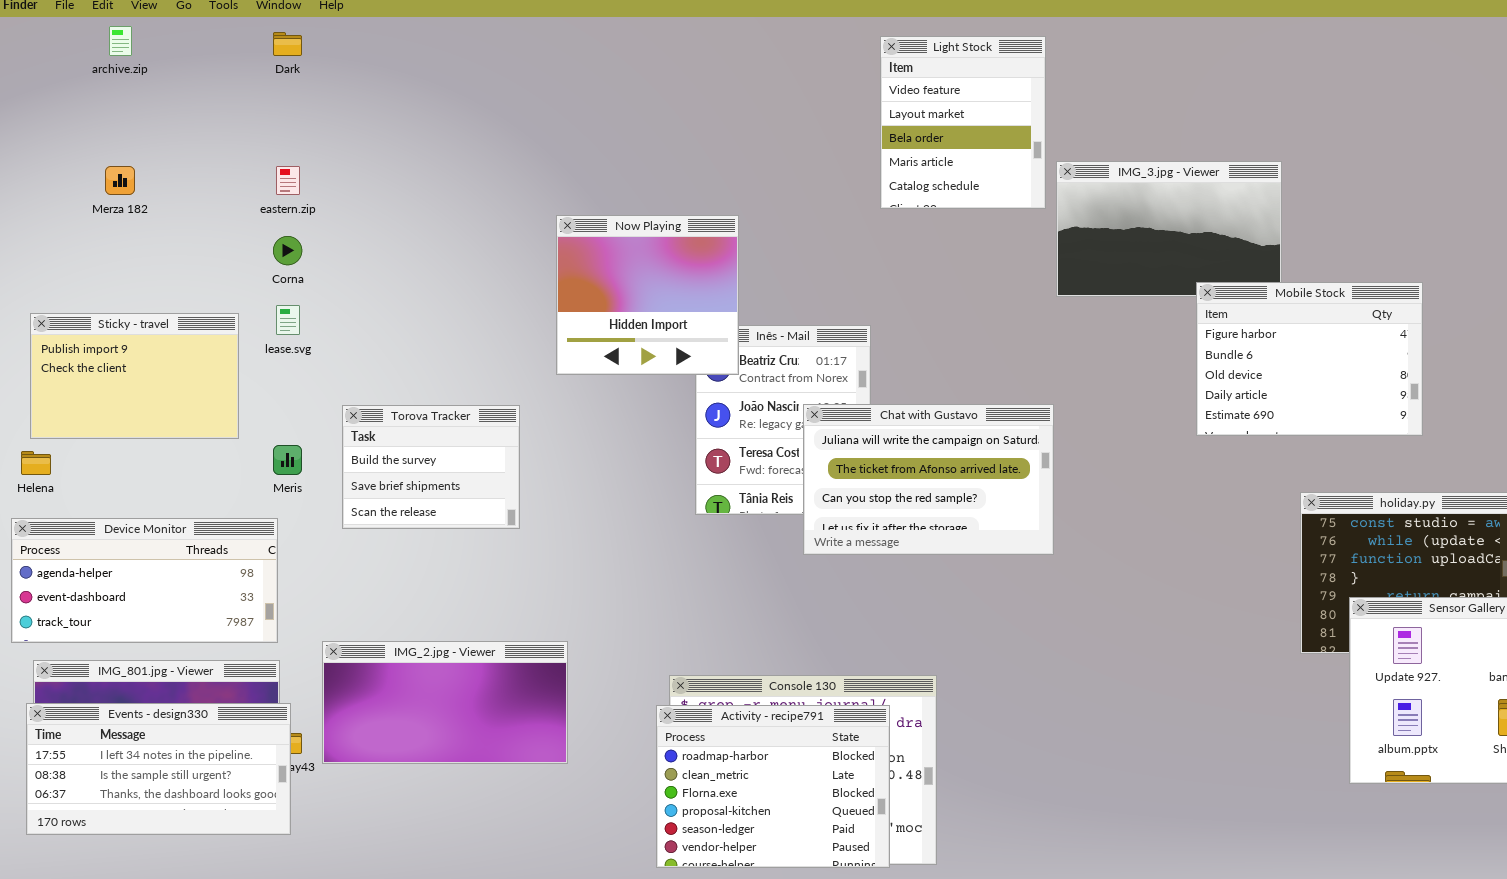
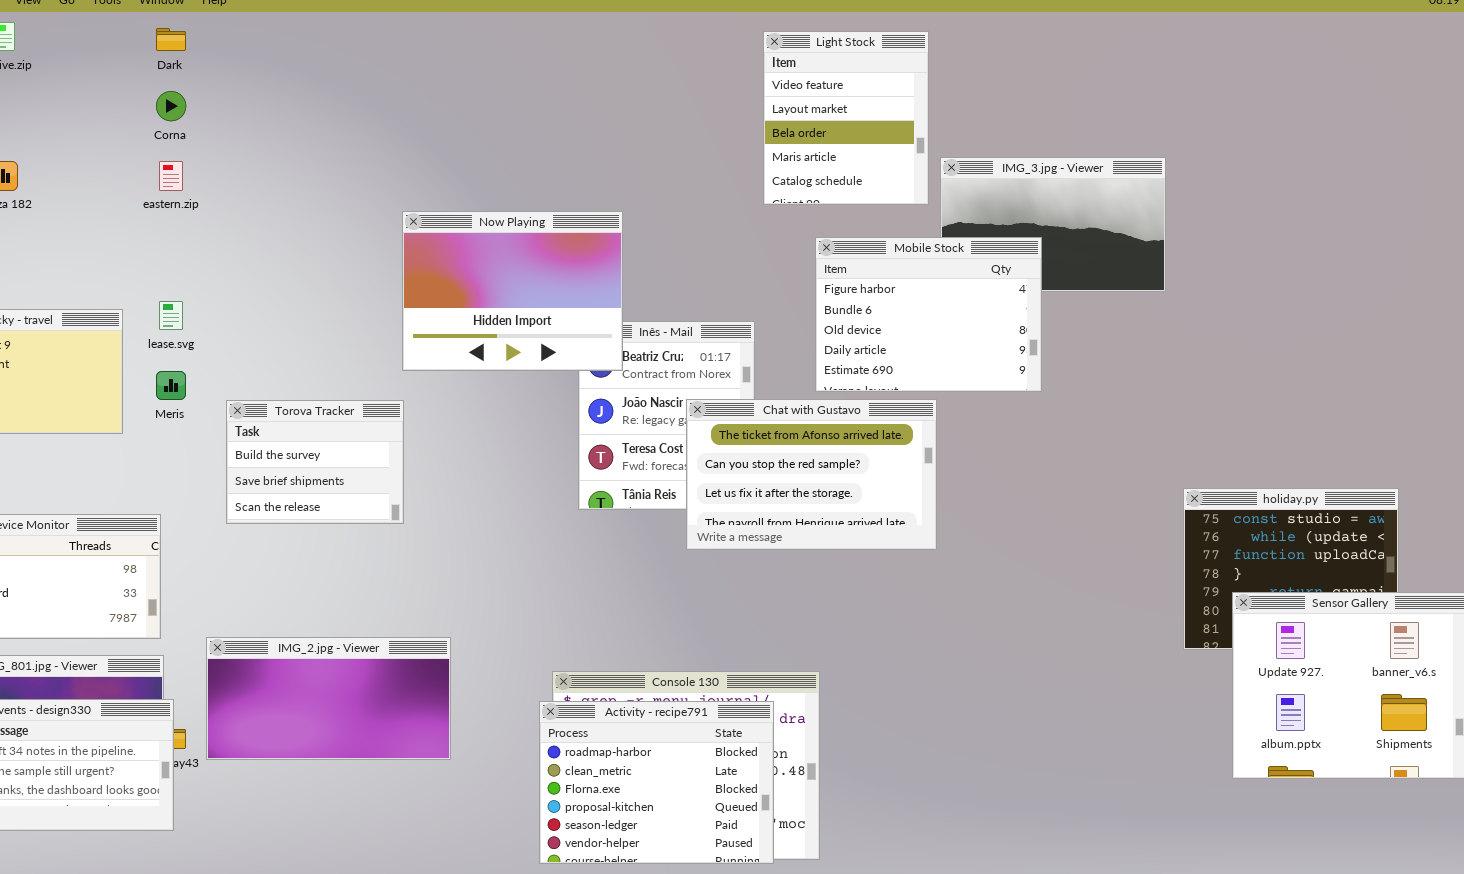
Now Playing: [556,215,739,375] -> [402,211,623,371], resized
Corna: [273,236,302,265] -> [156,91,186,121], moved
Mobile Stock: [1196,282,1423,436] -> [815,237,1042,392], moved
Chat with Gustavo: [803,404,1054,555] -> [686,399,937,550], scrolled down 1 row
Meris: [273,445,302,475] -> [156,371,186,400], moved

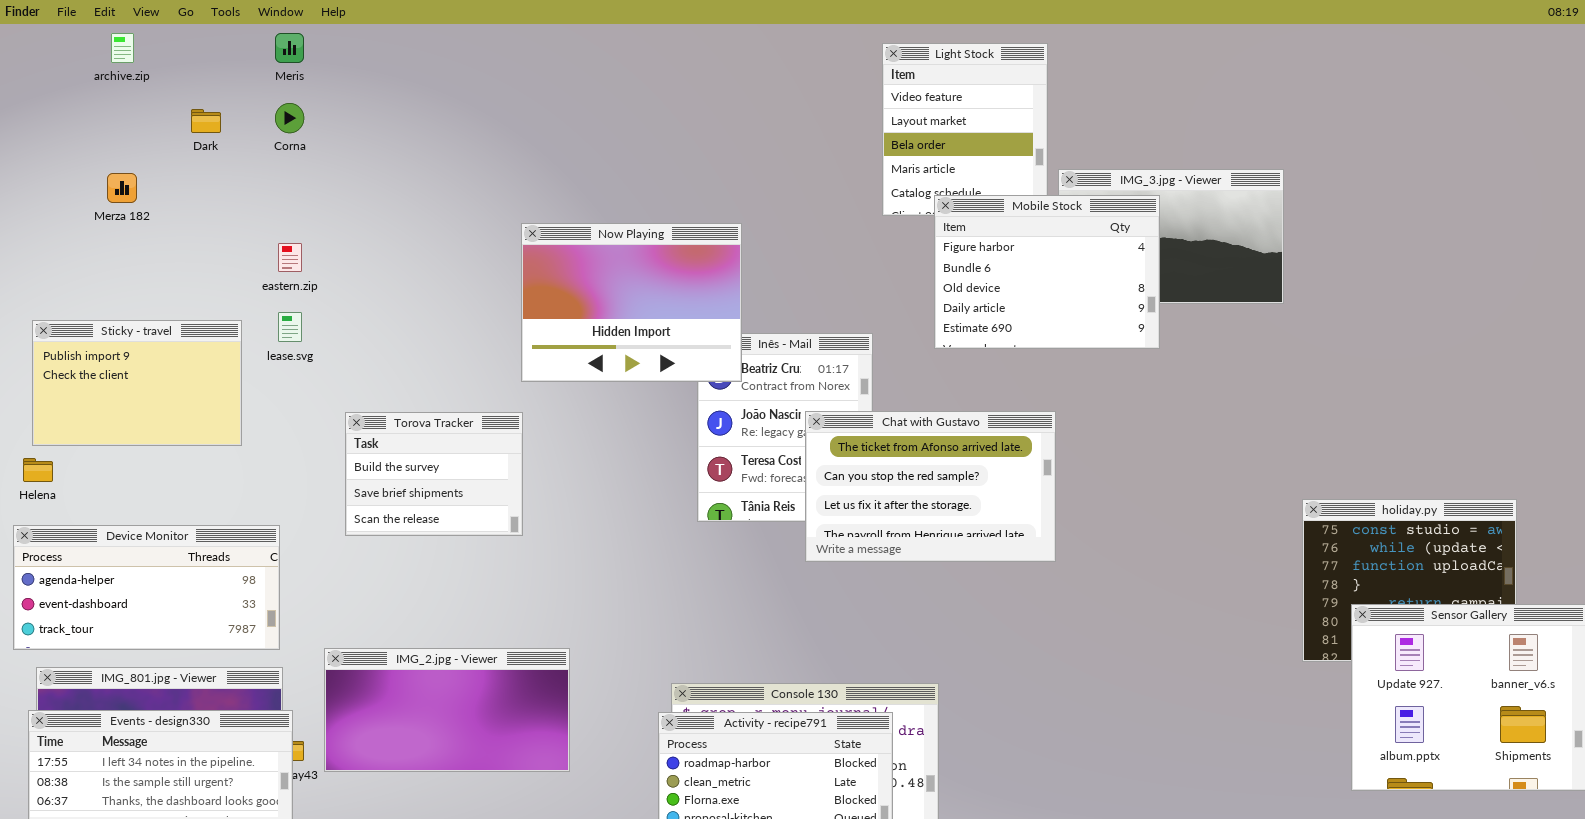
Dark: [156,28,186,51] -> [191,109,221,133], moved
eastern.zip: [159,161,183,191] -> [278,243,302,272], moved
Mobile Stock: [815,237,1042,392] -> [934,195,1160,349], moved
Meris: [156,371,186,400] -> [275,33,304,63], moved

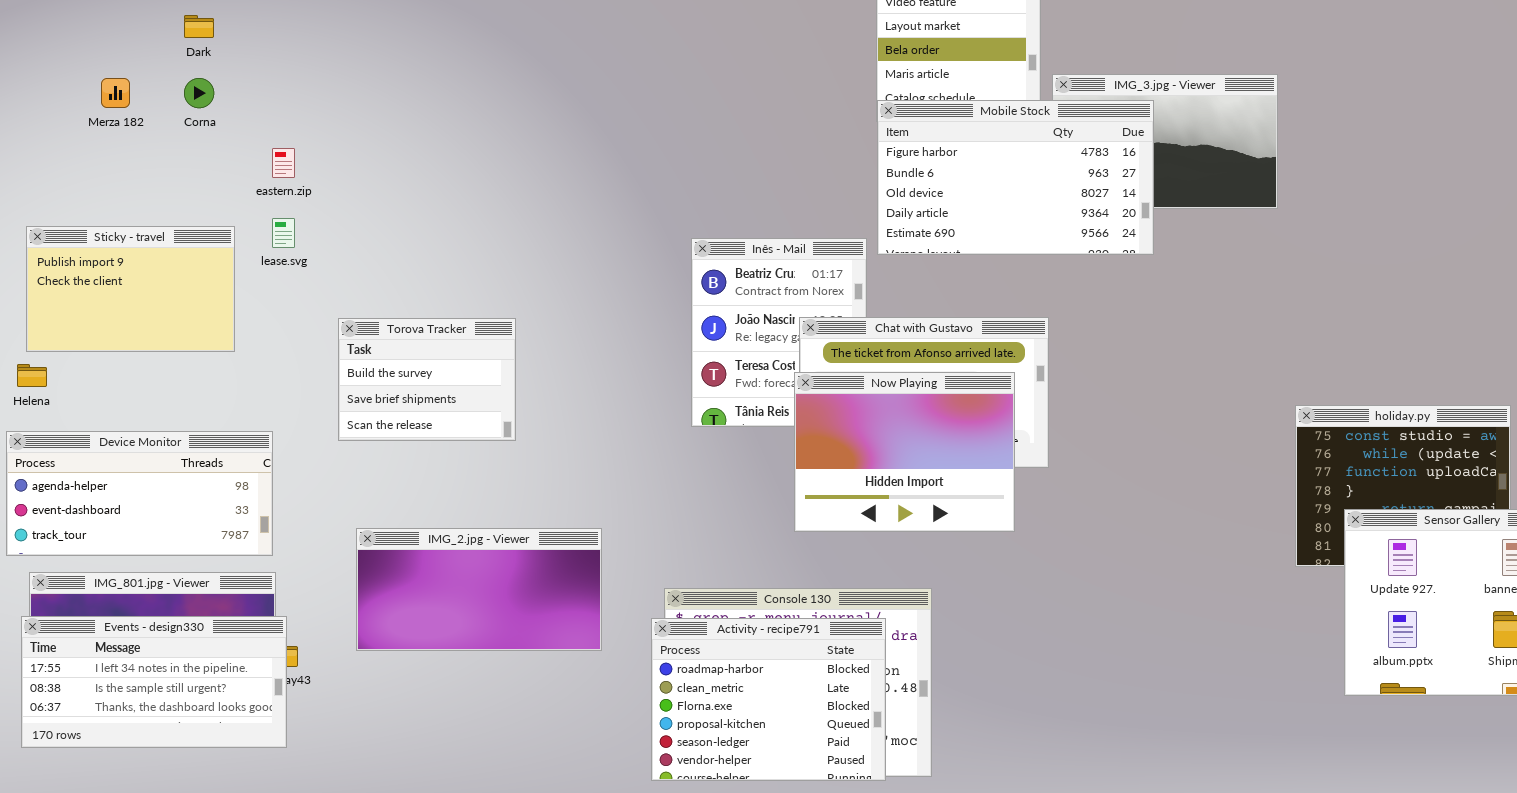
Corna: [275,103,304,133] -> [184,78,214,108], moved
Mobile Stock: [934,195,1160,349] -> [877,100,1154,255], resized
Now Playing: [521,223,742,382] -> [794,372,1015,532], moved
IMG_2.jpg - Viewer: [324,648,570,772] -> [356,528,602,651], moved

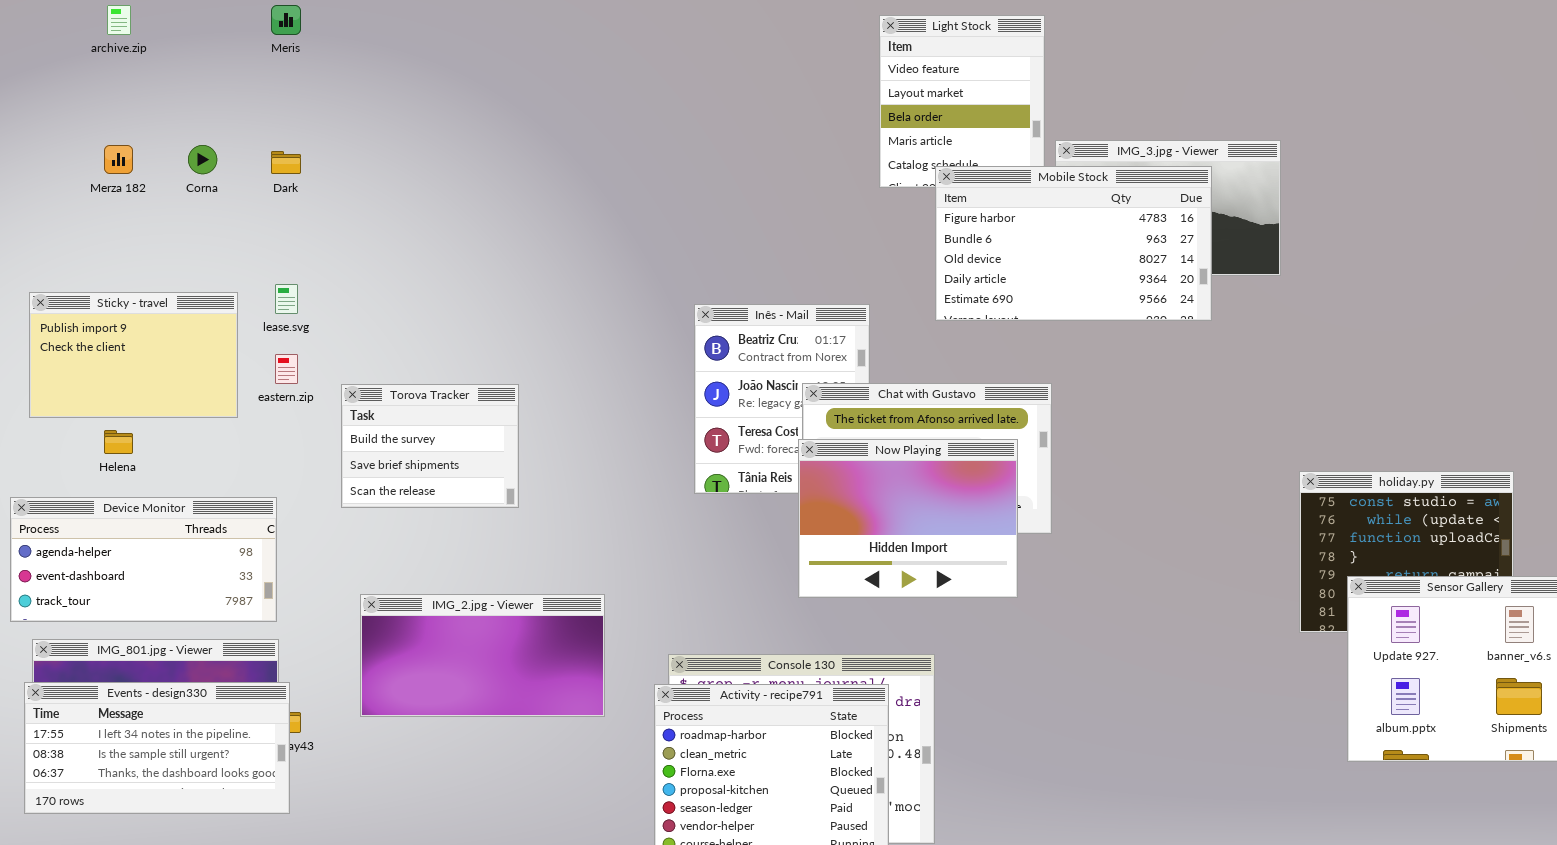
Dark: [184,15,214,38] -> [271,151,301,174], moved
Mobile Stock: [877,100,1154,255] -> [935,166,1212,321], moved
eastern.zip: [272,148,295,178] -> [275,354,298,384], moved
Helena: [17,364,47,387] -> [104,430,133,454], moved

